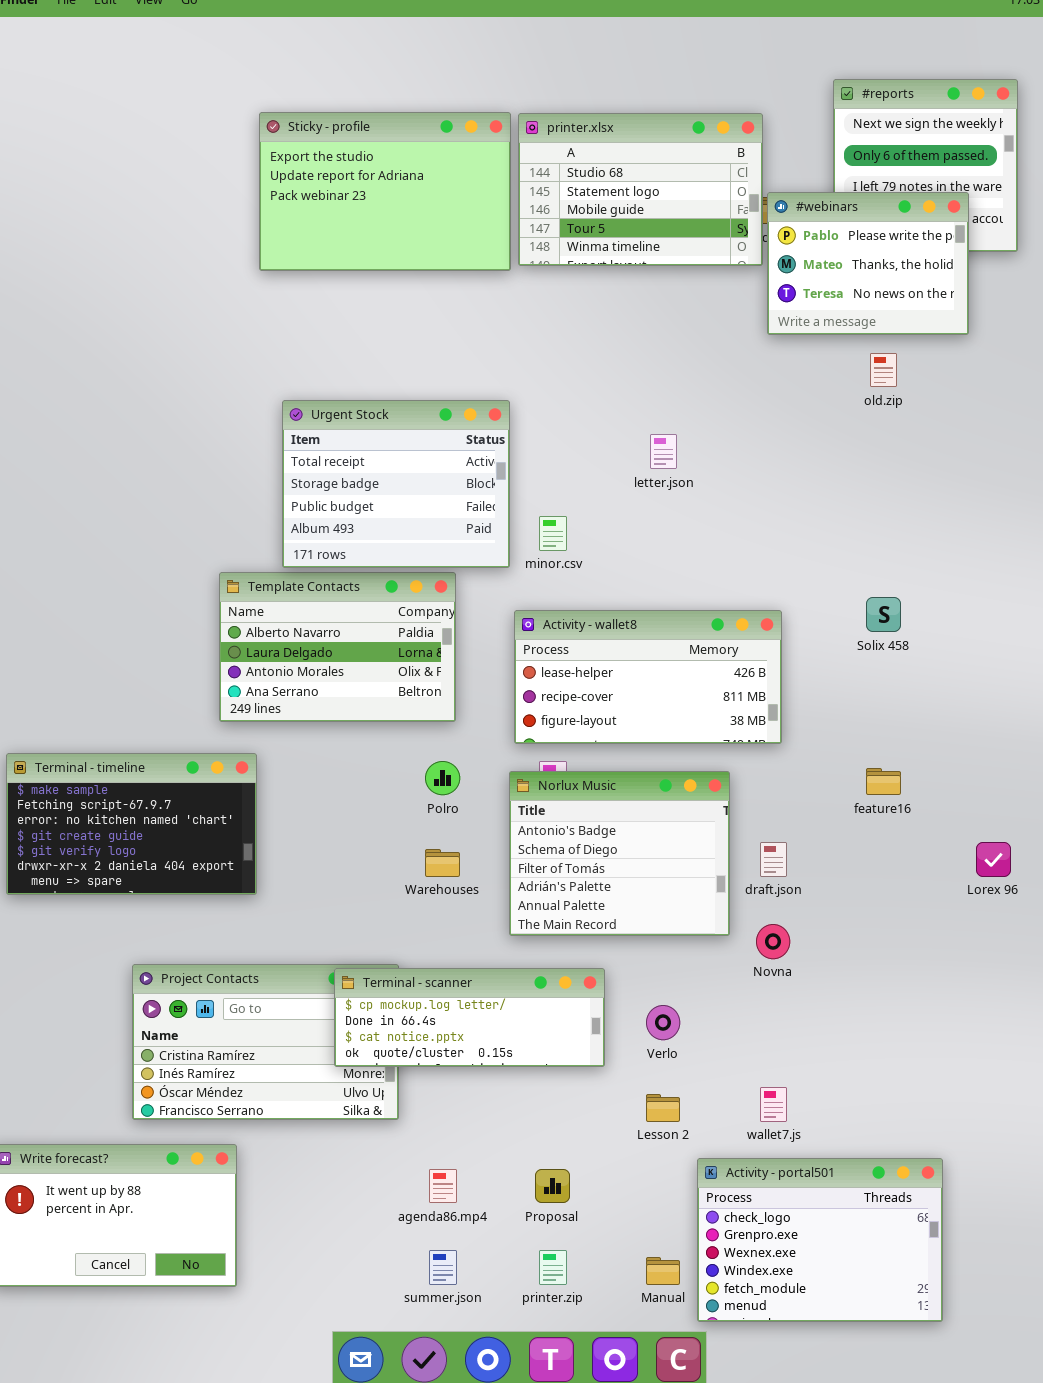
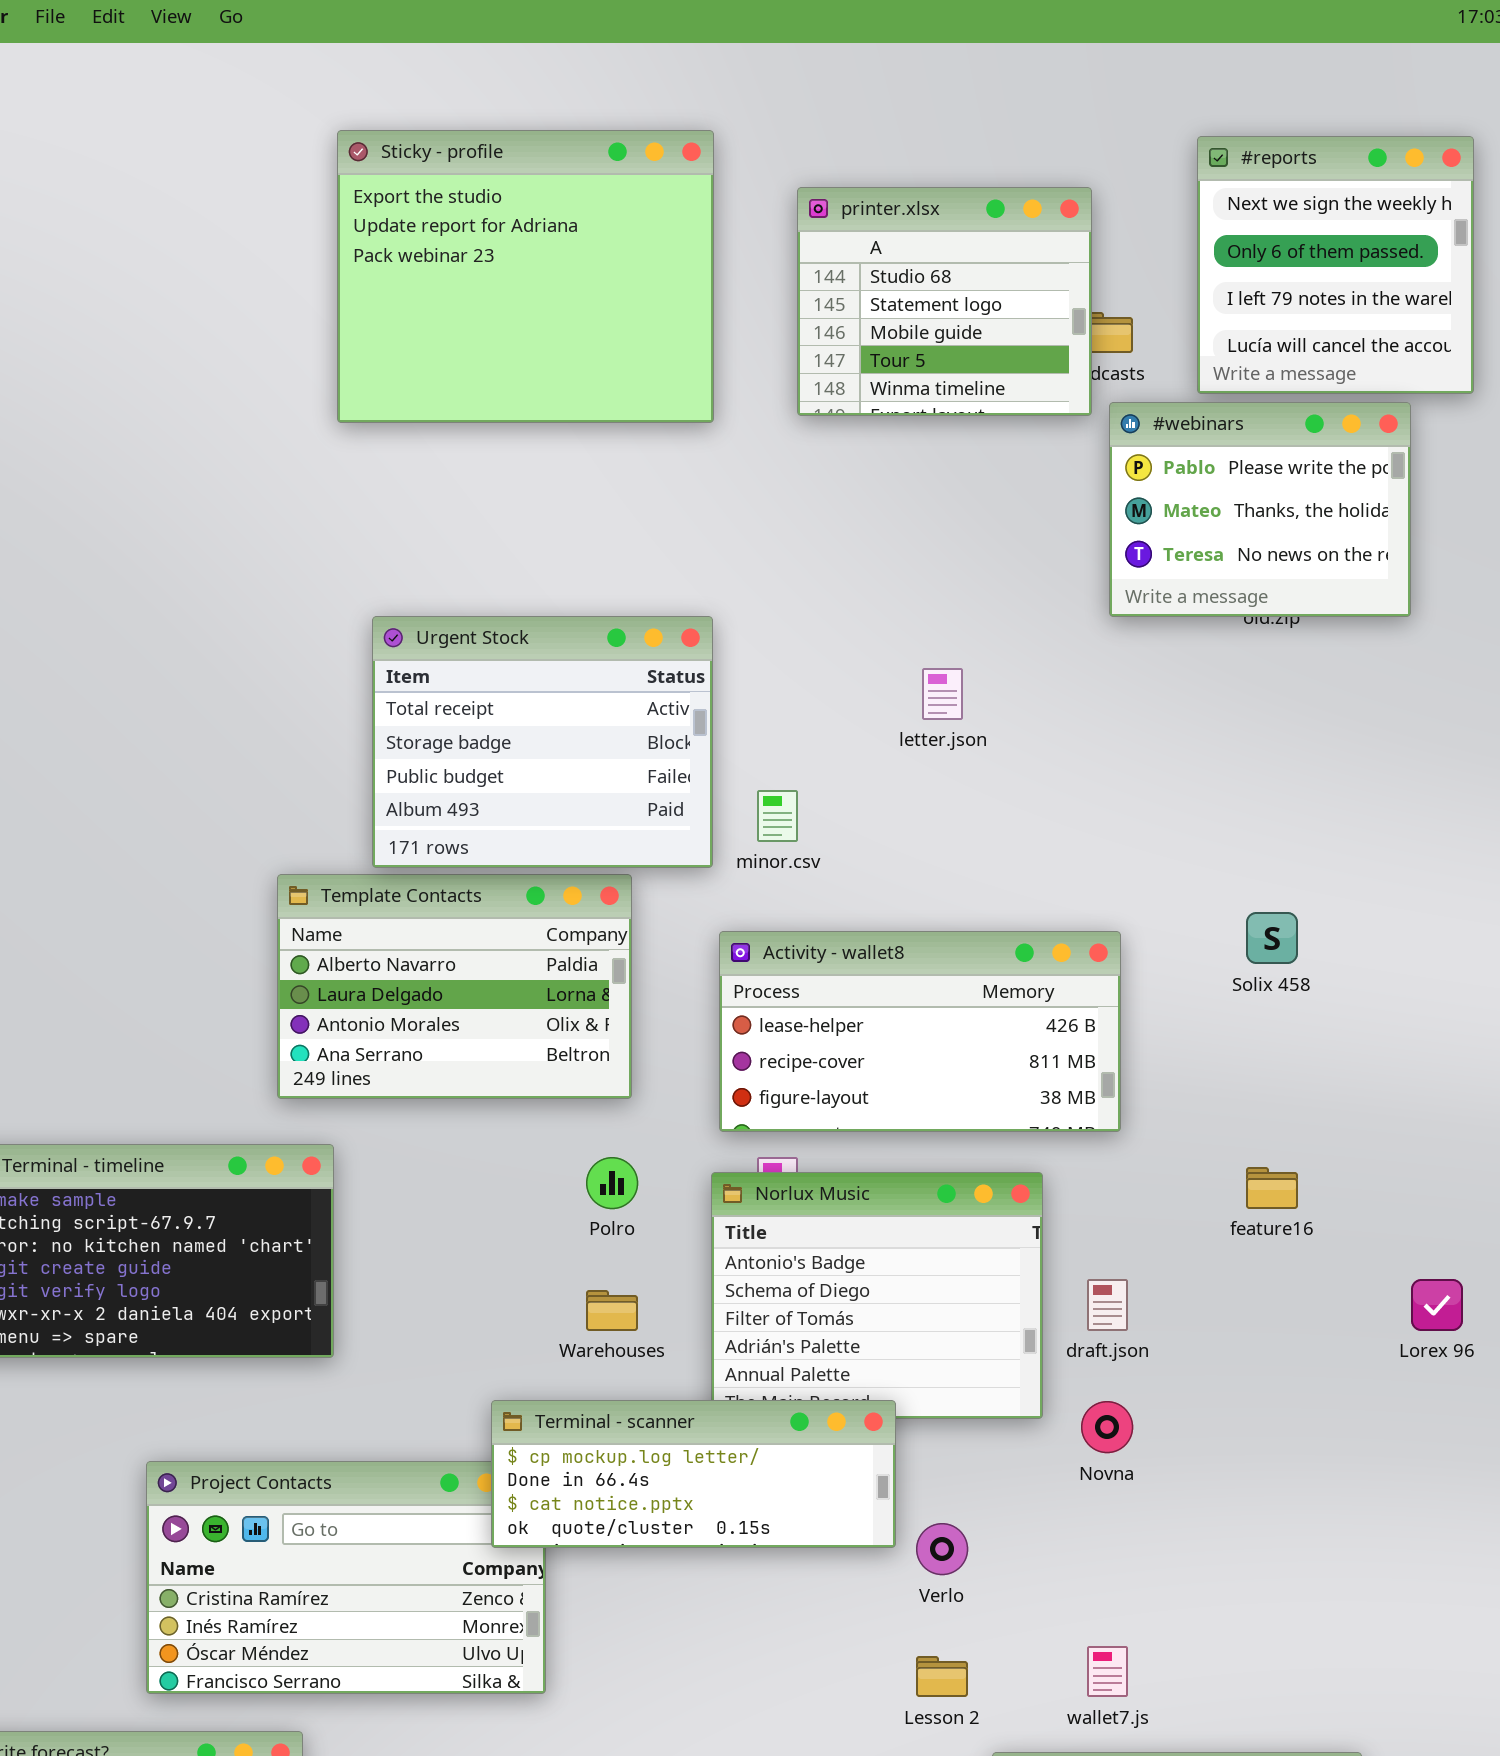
Sticky - profile: [259,112,511,271] -> [337,130,714,423], resized
printer.xlsx: [518,113,763,266] -> [797,187,1092,416], resized
#webinars: [767,192,969,335] -> [1109,402,1411,617], moved
Terminal - scanner: [334,968,605,1067] -> [491,1400,896,1548], moved

